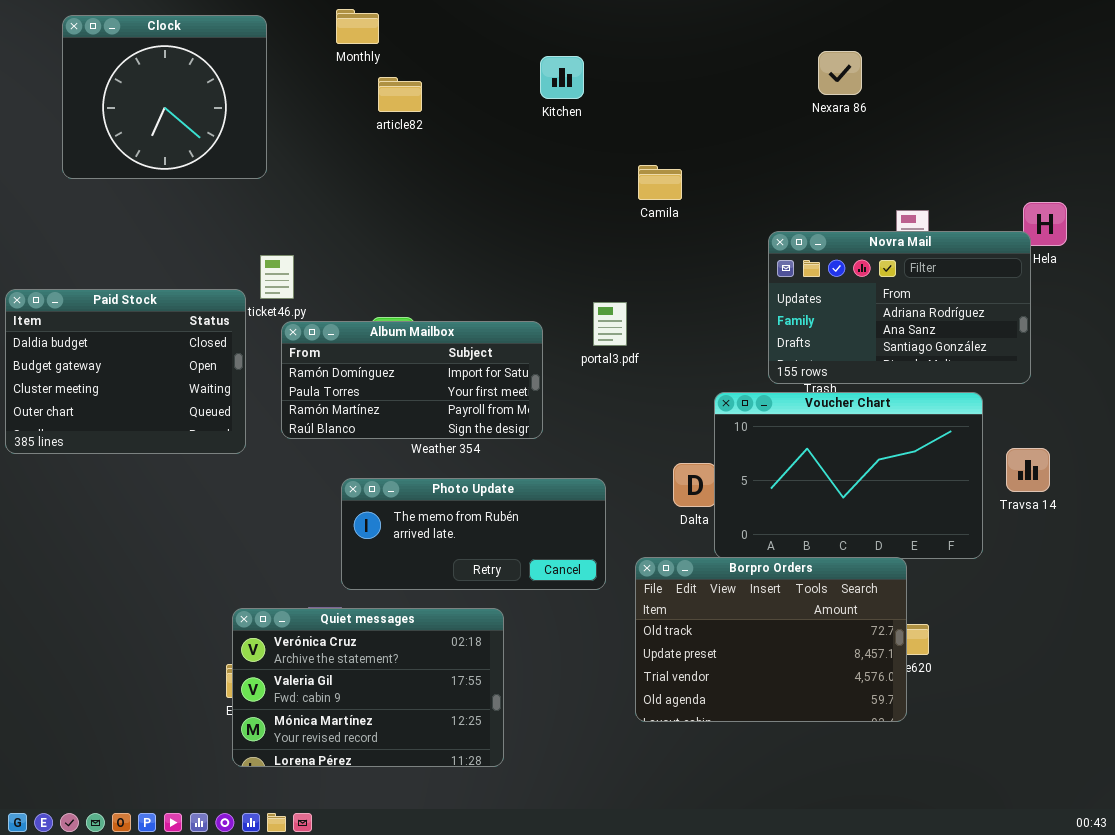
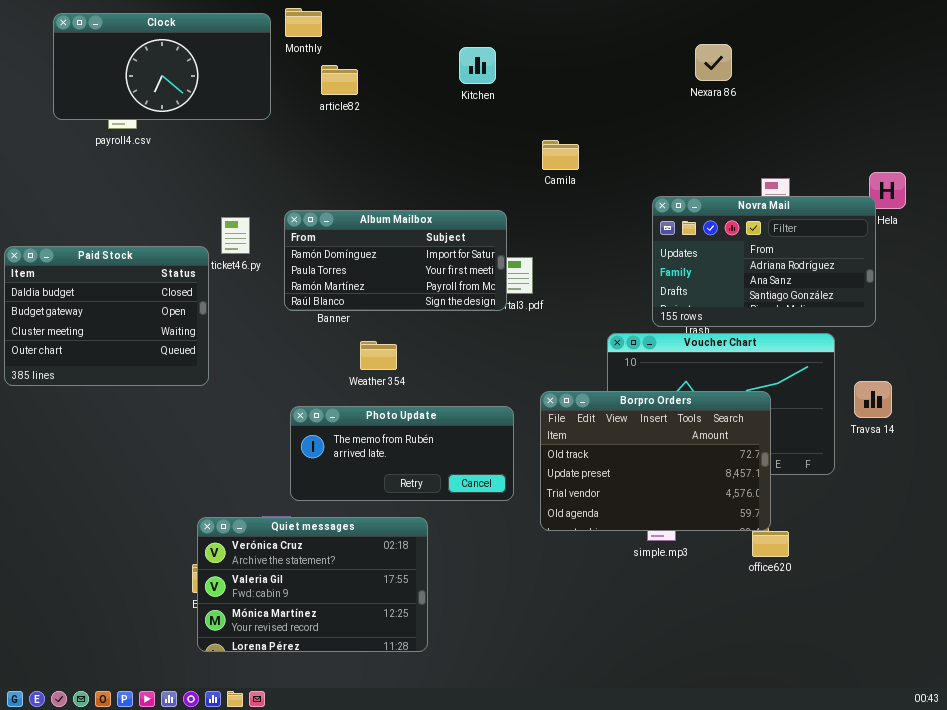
Clock: [62,15,267,179] -> [53,13,271,120], resized
Album Mailbox: [281,321,543,439] -> [284,210,507,311], moved
Borpro Orders: [635,557,907,722] -> [540,391,771,531], moved

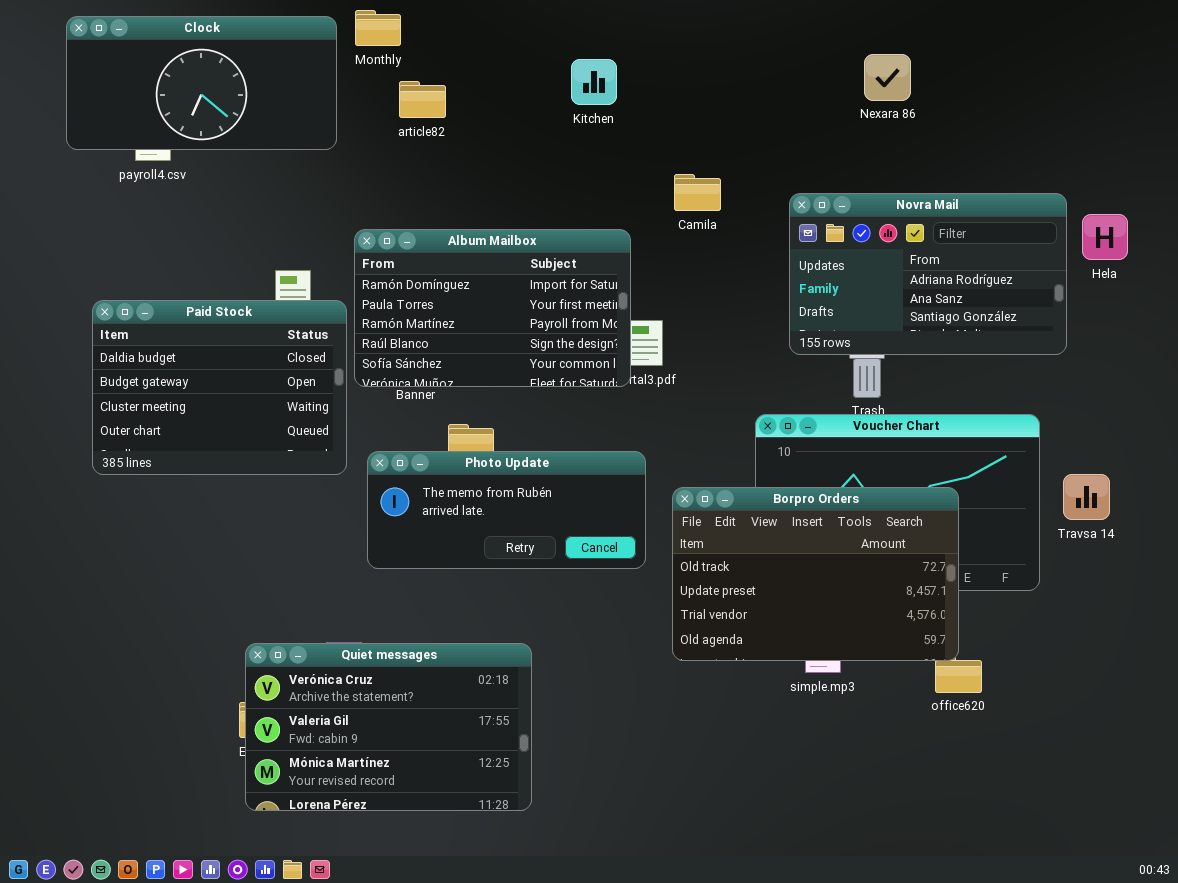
Novra Mail: [652,196,876,327] -> [789,193,1067,355], moved
Album Mailbox: [284,210,507,311] -> [354,229,631,387], resized
Paid Stock: [4,246,209,386] -> [92,300,347,475], moved
Photo Update: [290,406,514,501] -> [367,451,646,569], moved

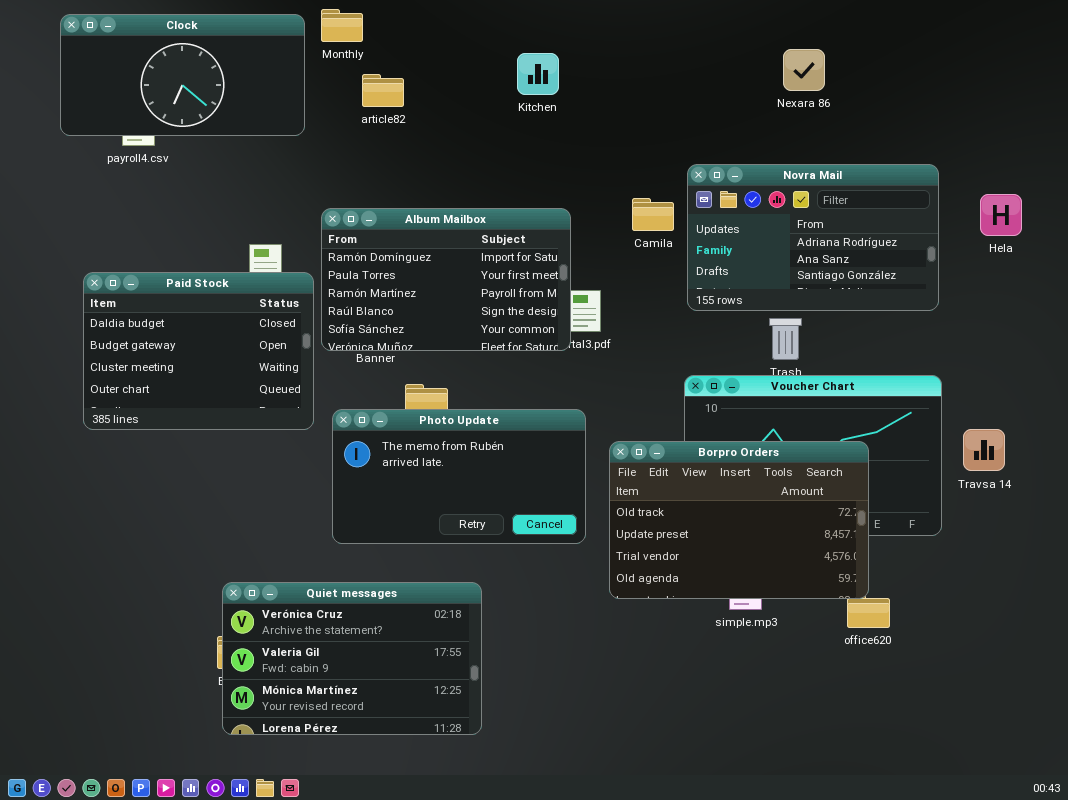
Camila: [674,174,721,211] -> [632,198,674,231], moved
Novra Mail: [789,193,1067,355] -> [687,164,939,311], moved
Photo Update: [367,451,646,569] -> [332,409,586,544], resized

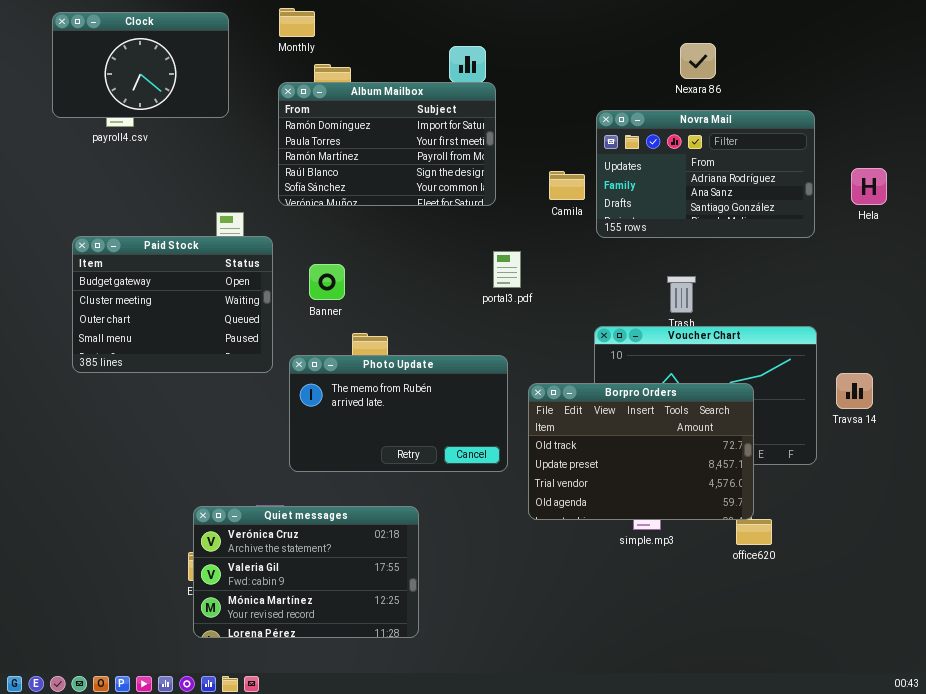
Clock: [60,14,305,136] -> [52,12,229,118], resized
Novra Mail: [687,164,939,311] -> [596,110,815,238], moved
Album Mailbox: [321,208,571,351] -> [278,82,496,206], moved
Paid Stock: [83,272,314,430] -> [72,236,273,373], scrolled down 1 row

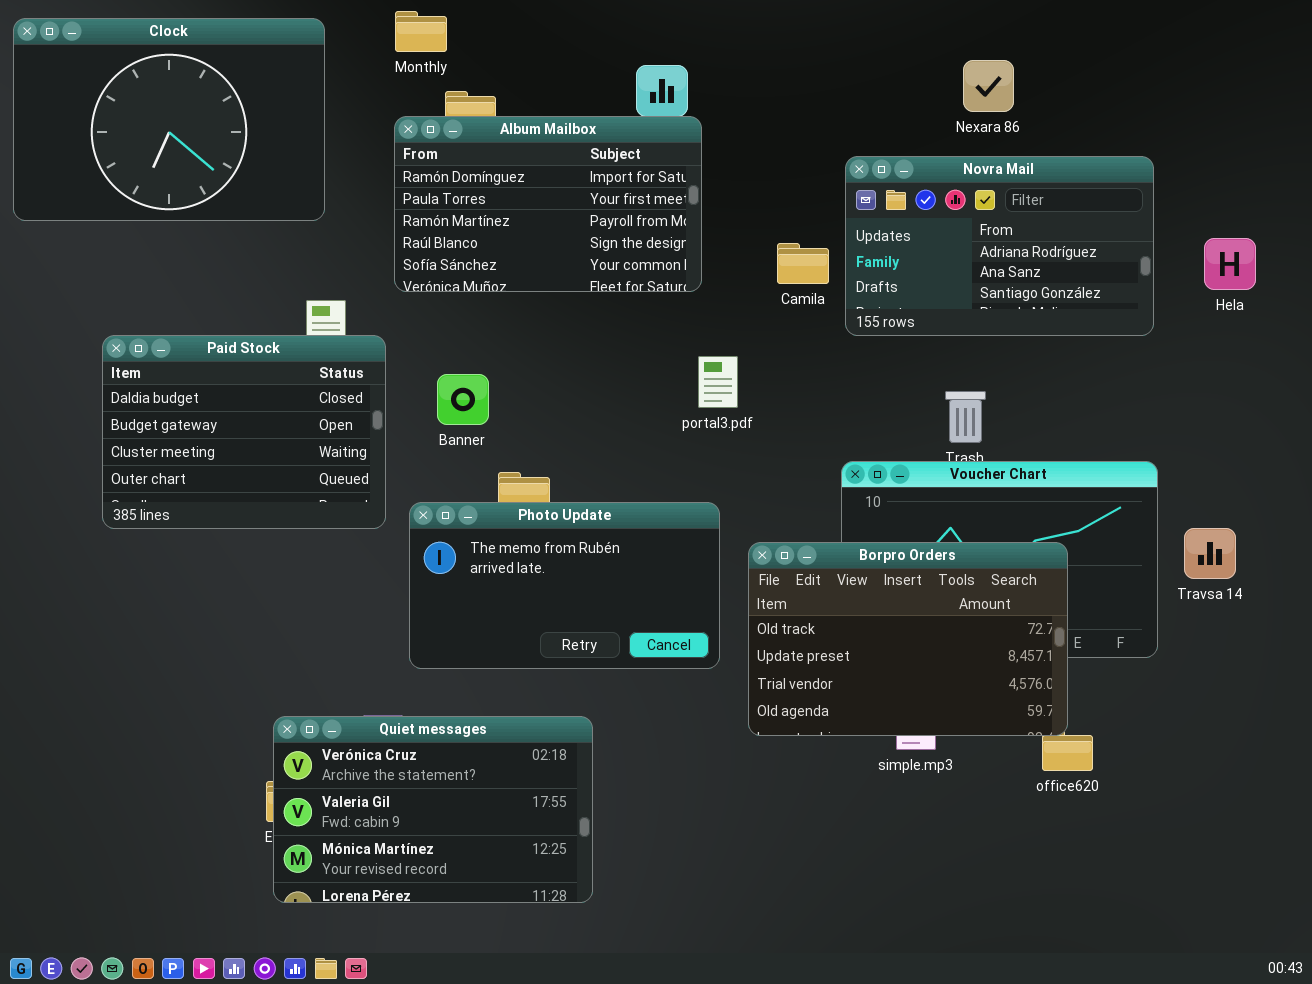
Clock: [52,12,229,118] -> [13,18,325,221], resized
Paid Stock: [72,236,273,373] -> [102,335,386,529], scrolled up 1 row

